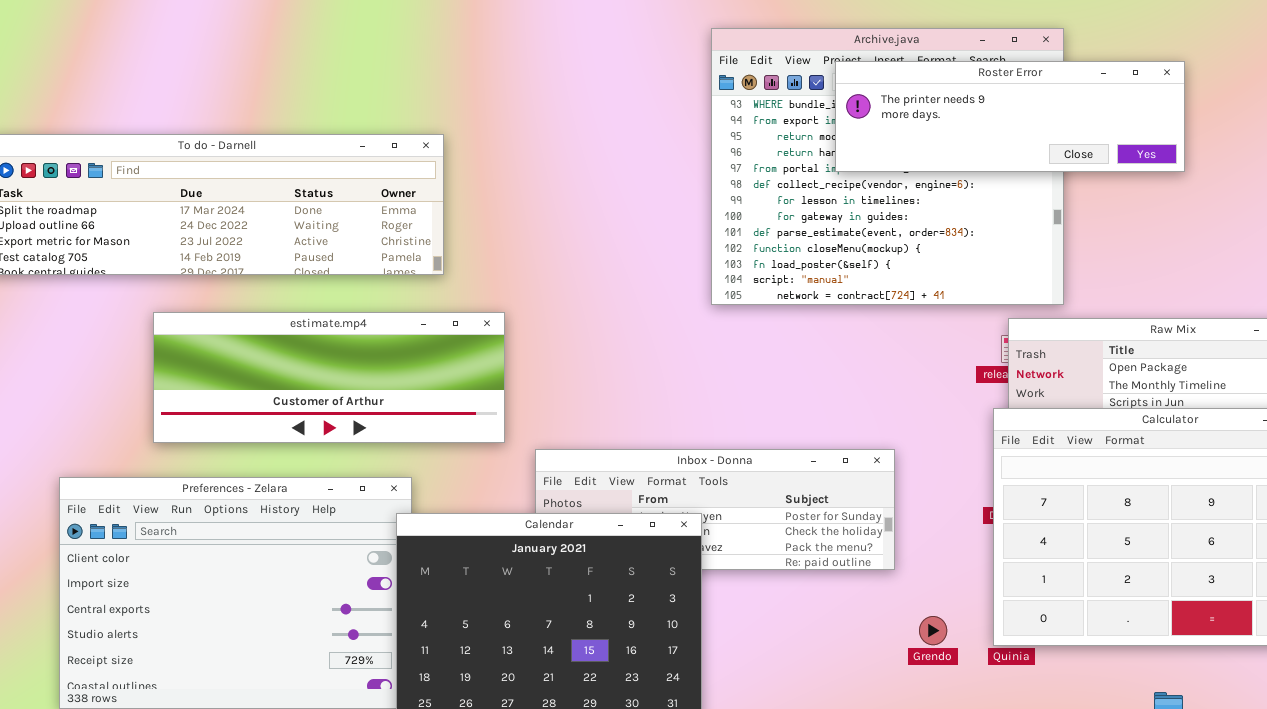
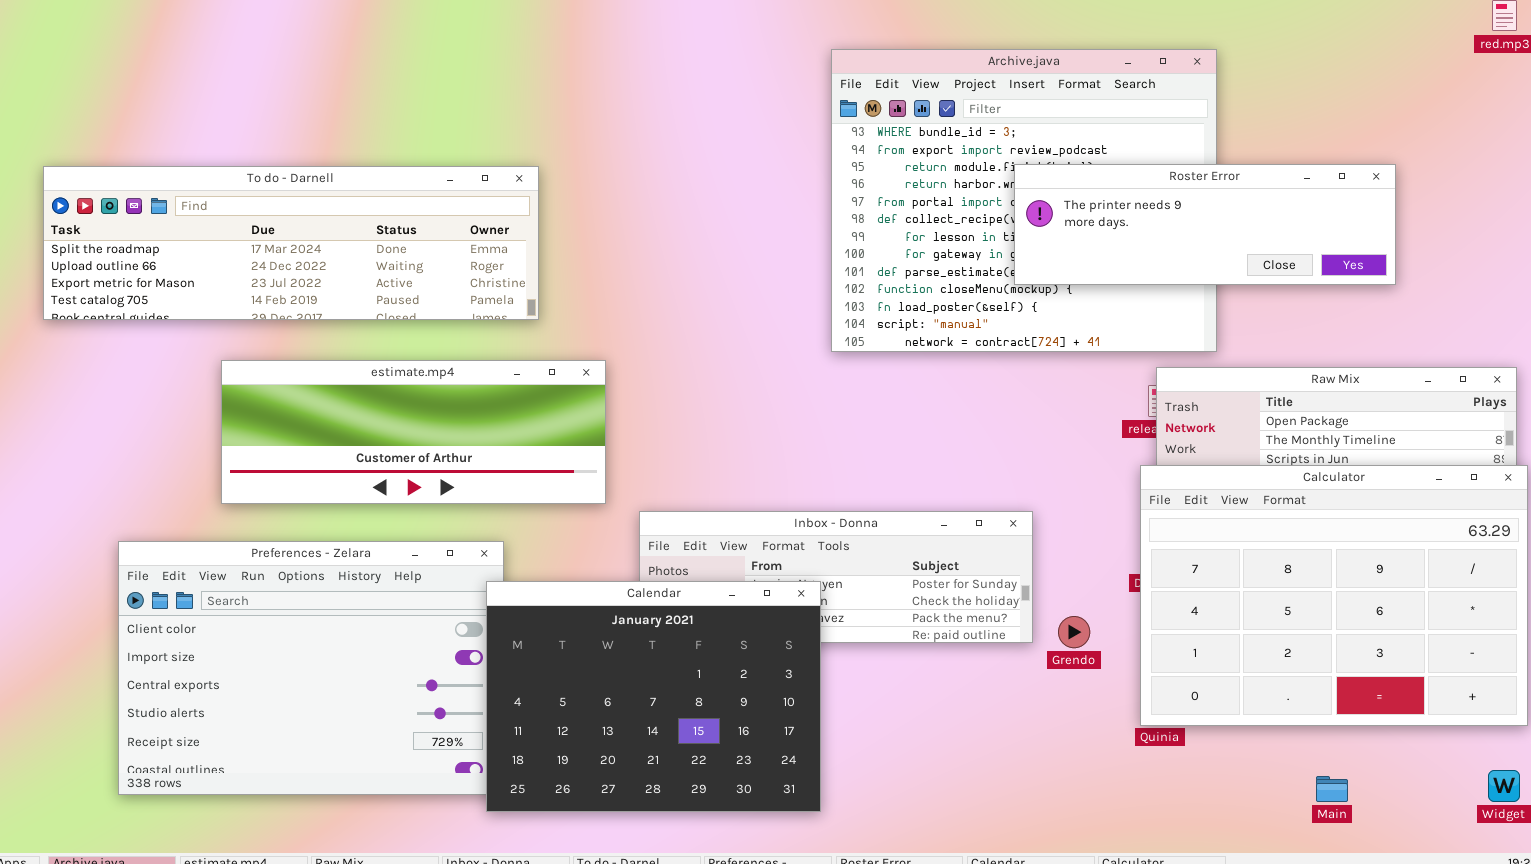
Roster Error: [835,61,1185,172] -> [1014,164,1396,285], moved
Grendo: [919,616,947,645] -> [1058,616,1090,648], moved

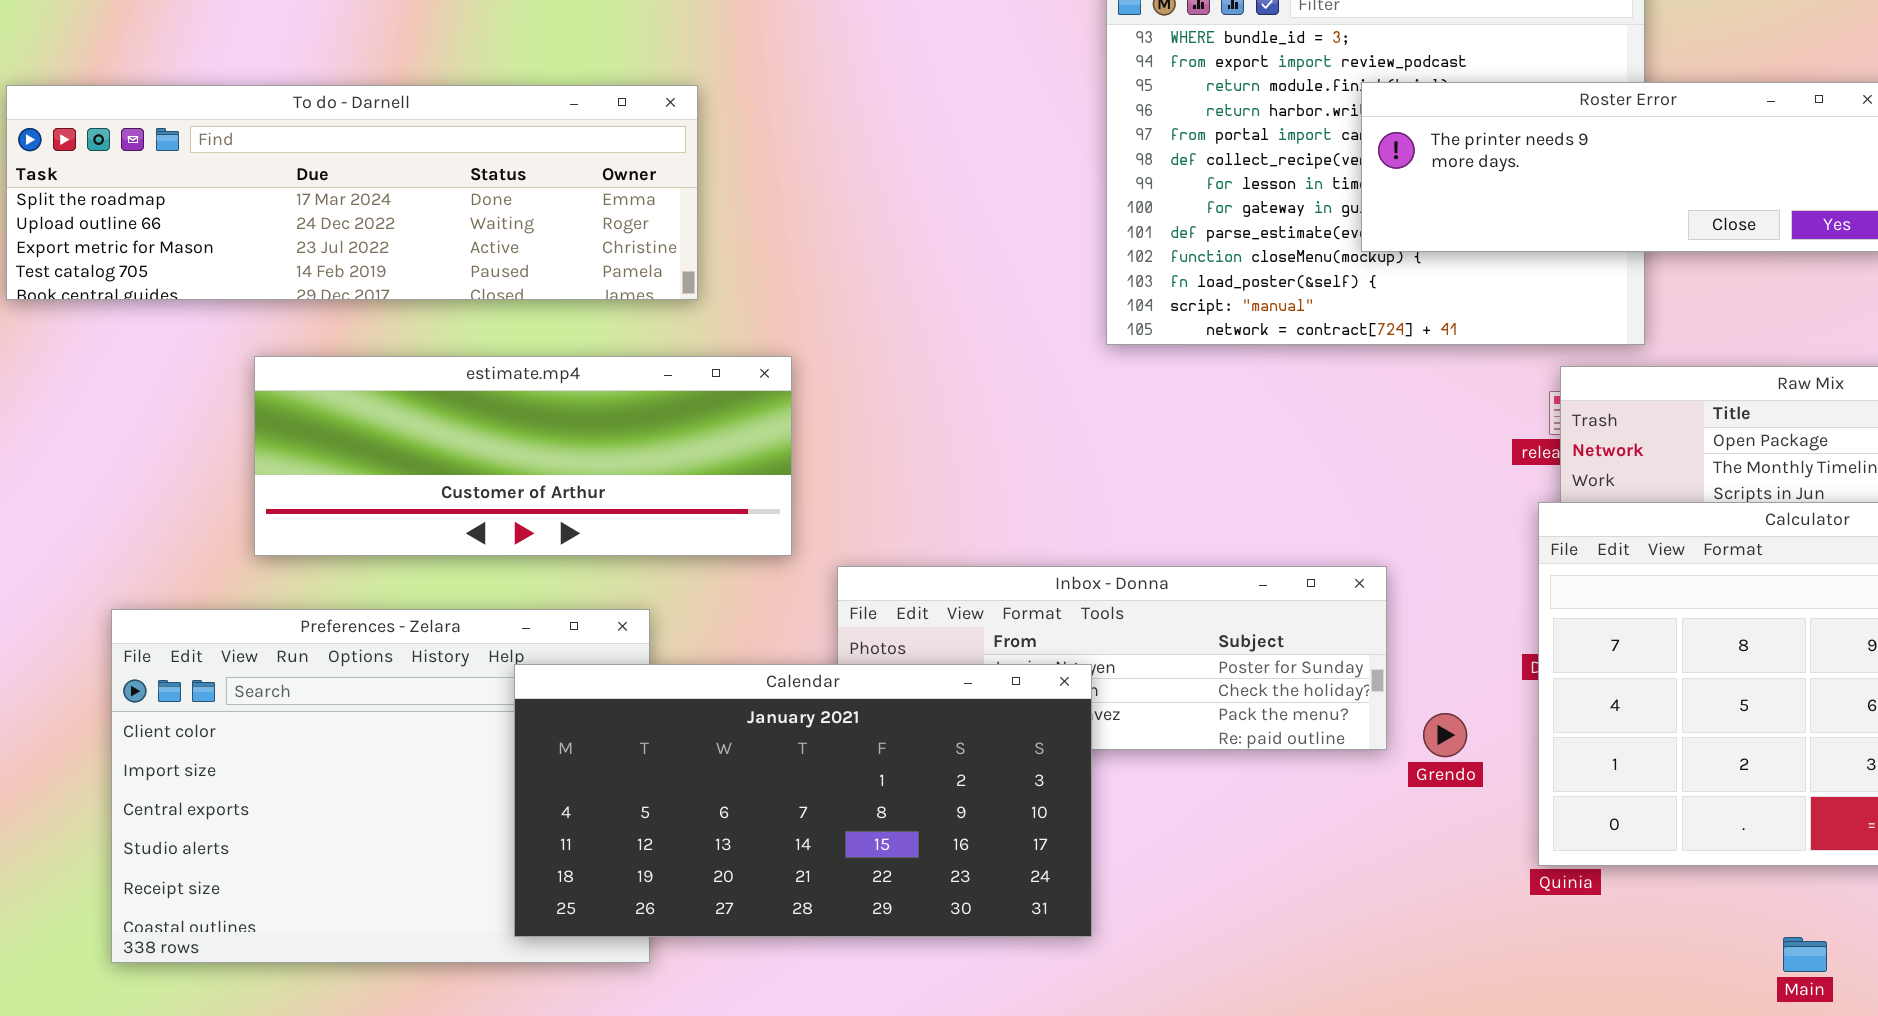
Calendar: [486,581,821,812] -> [514,664,1092,937], resized

